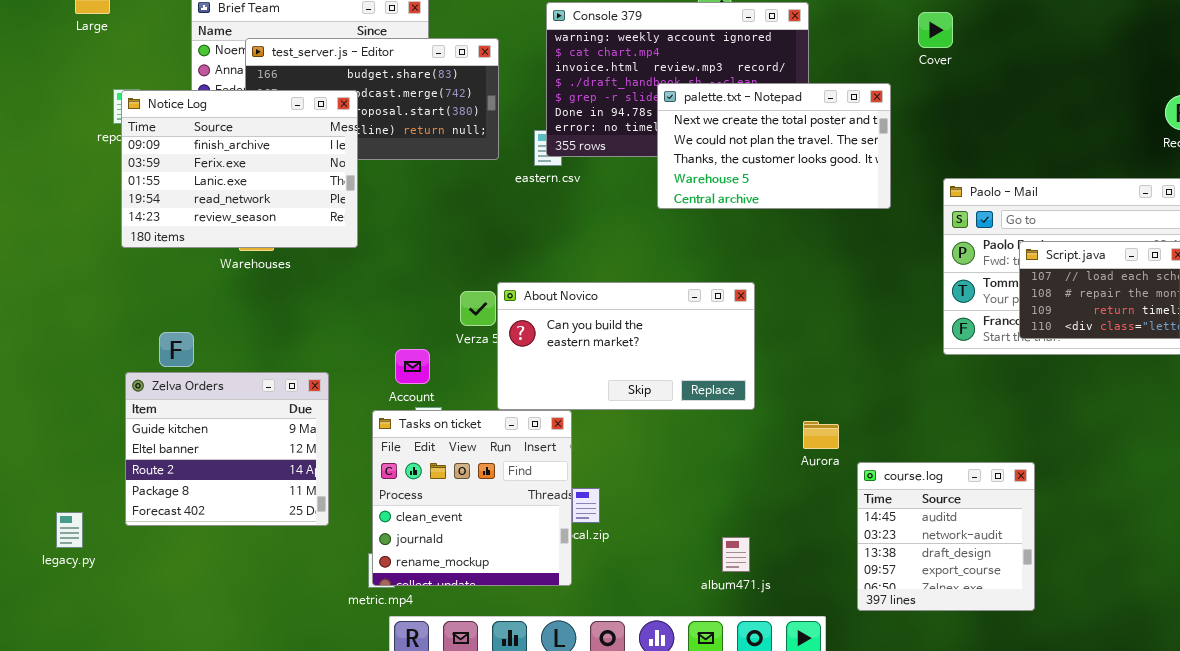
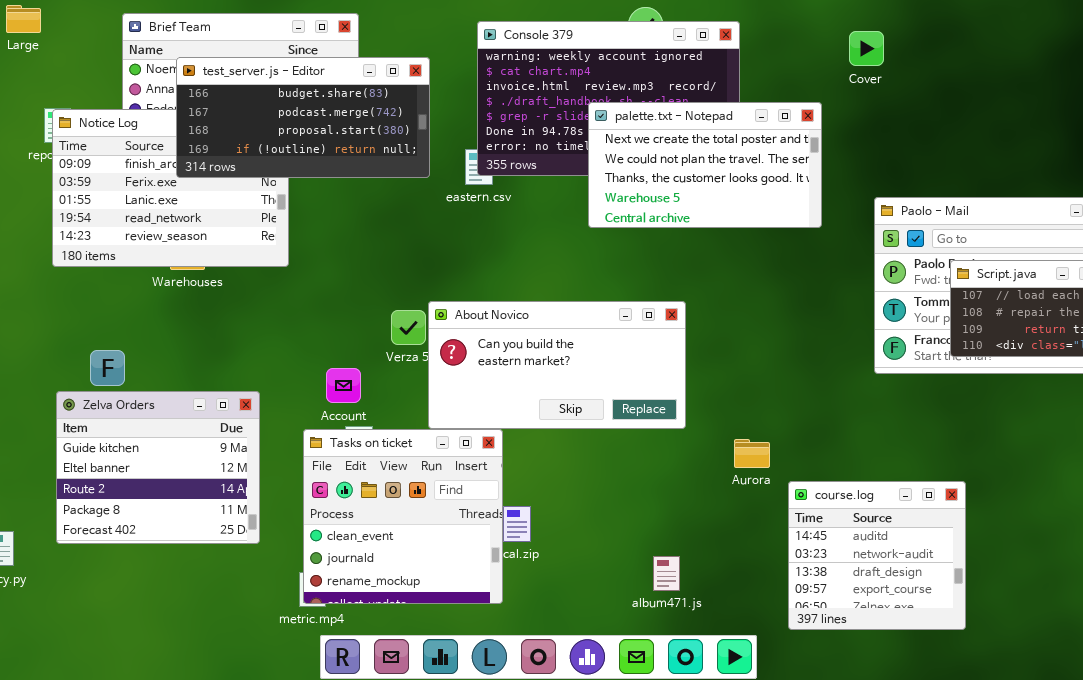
test_server.js - Editor: [245,38,499,160] -> [176,57,430,178], raised

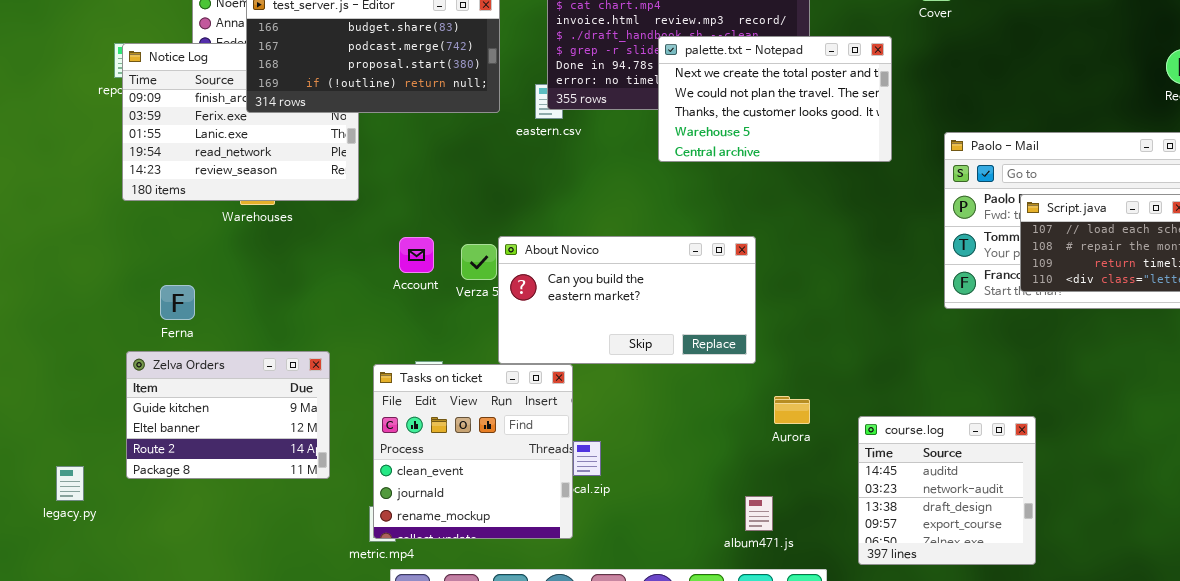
Account: [326,368,361,403] -> [399,237,434,273], moved
Zelva Orders: [56,391,260,544] -> [126,351,330,479], resized
Aurora: [734,439,770,468] -> [774,396,810,424], moved
album471.js: [653,556,680,591] -> [745,496,773,531], moved

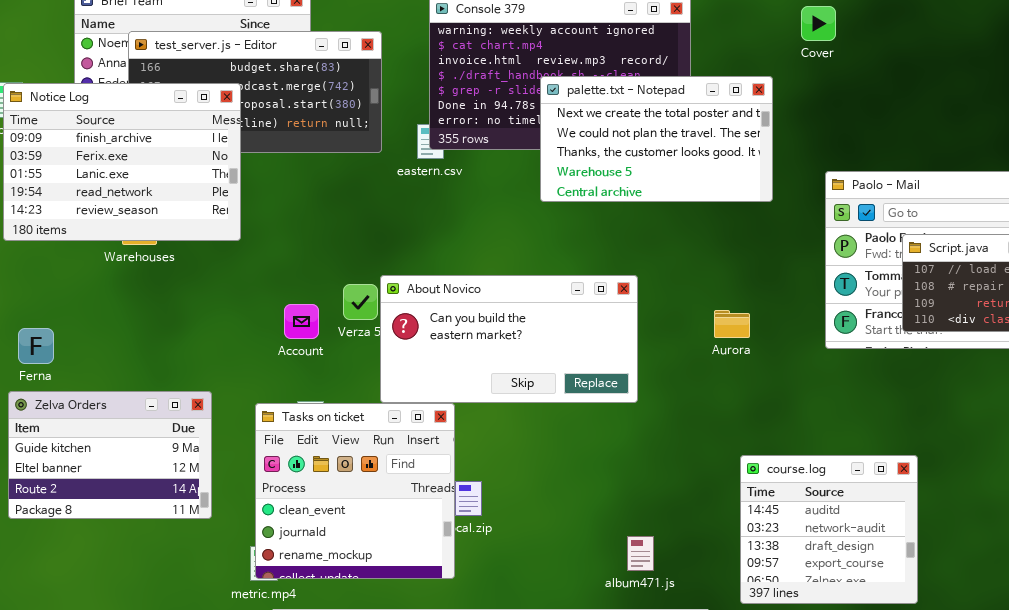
Notice Log: [122,43,359,201] -> [3,83,241,241], raised
Account: [399,237,434,273] -> [284,304,319,339], moved
Ferna: [160,285,195,320] -> [18,328,54,364], moved
Aurora: [774,396,810,424] -> [714,310,750,338], moved

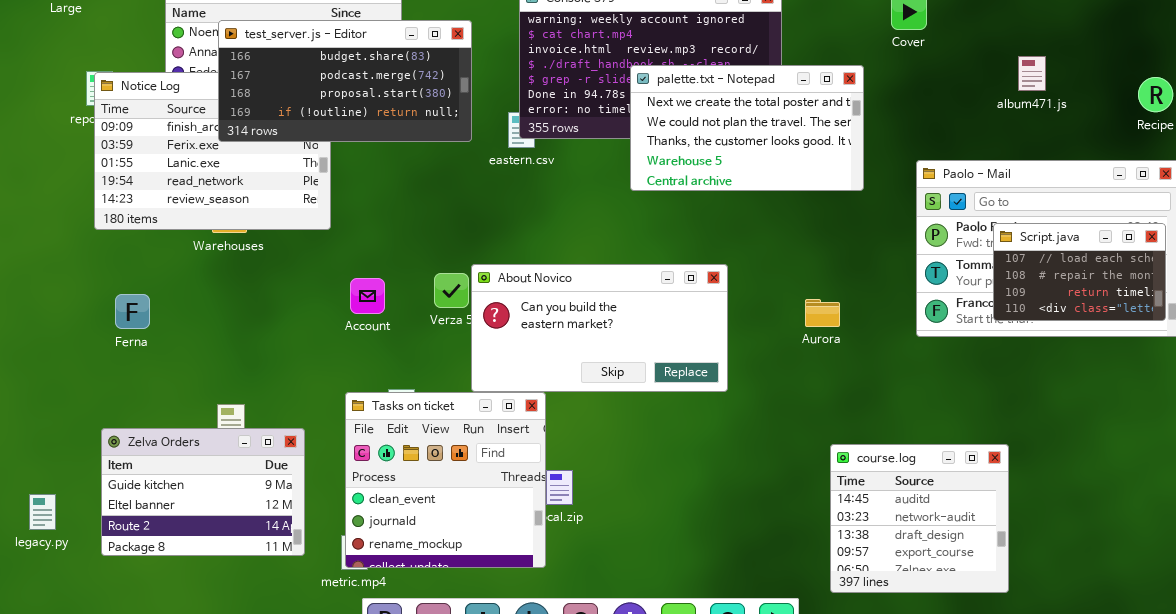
test_server.js - Editor: [128,31,382,153] -> [218,20,472,142], raised
Account: [284,304,319,339] -> [350,278,385,314], moved
Ferna: [18,328,54,364] -> [115,294,150,329], moved
Zelva Orders: [8,391,212,519] -> [101,428,305,556], moved
album471.js: [627,536,654,571] -> [1018,56,1046,91], moved

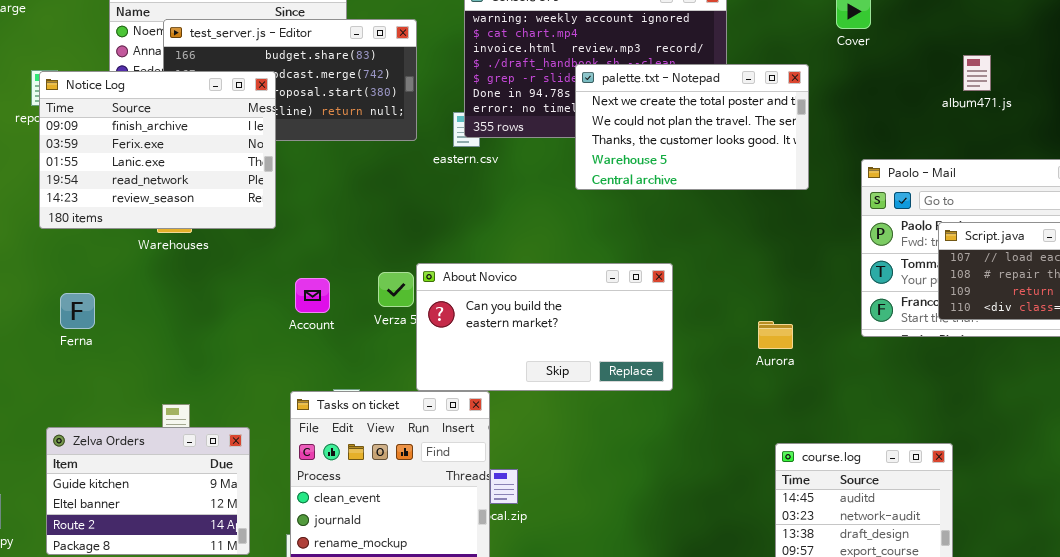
Notice Log: [94,72,331,230] -> [39,71,276,229], raised
Aurora: [805,299,840,327] -> [758,321,793,349], moved

